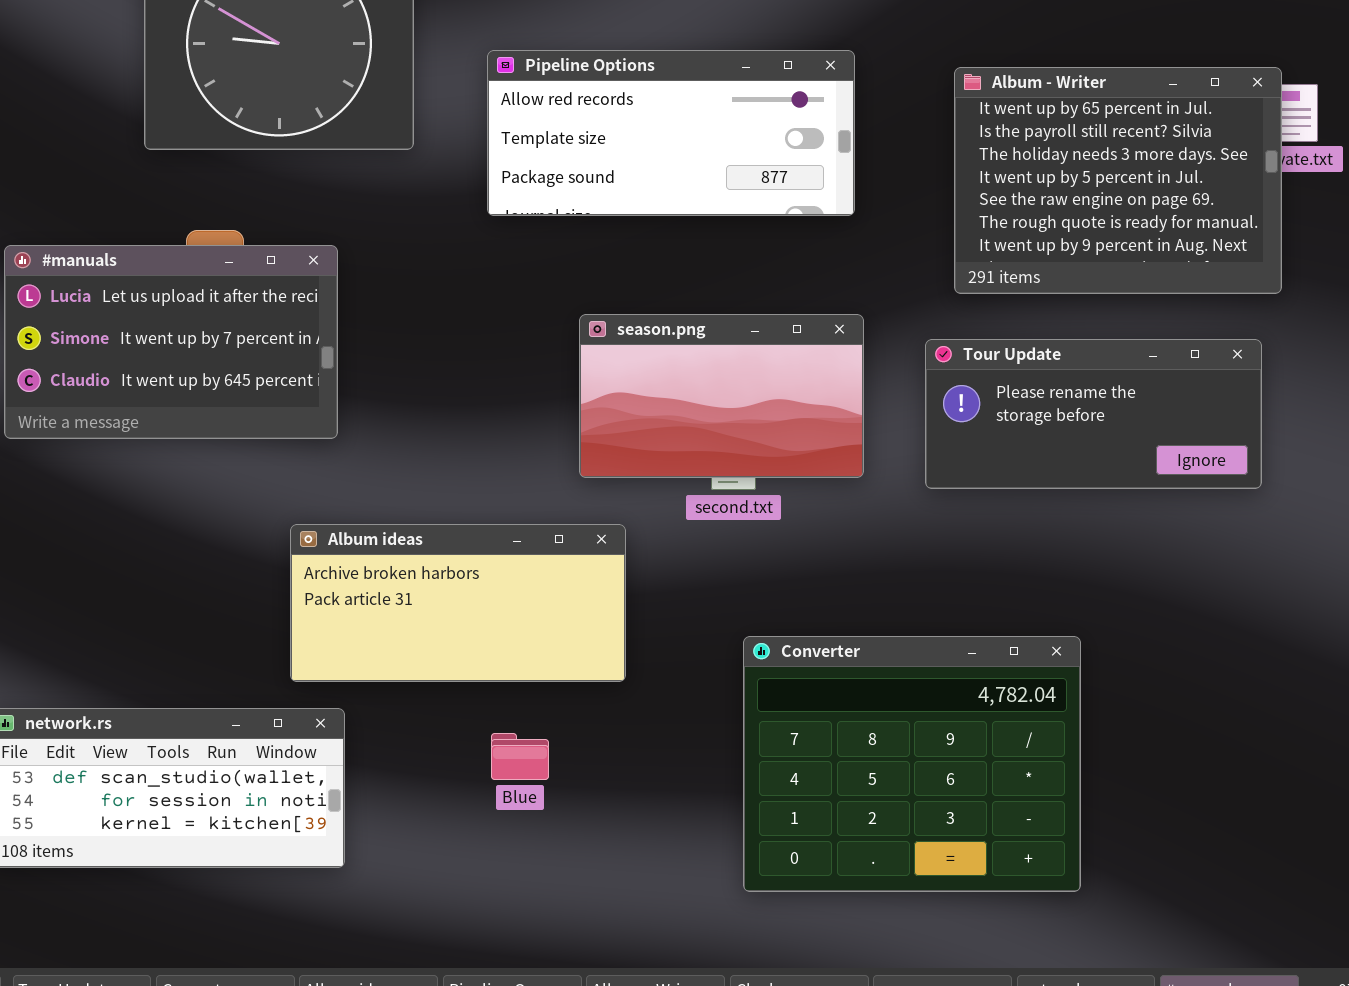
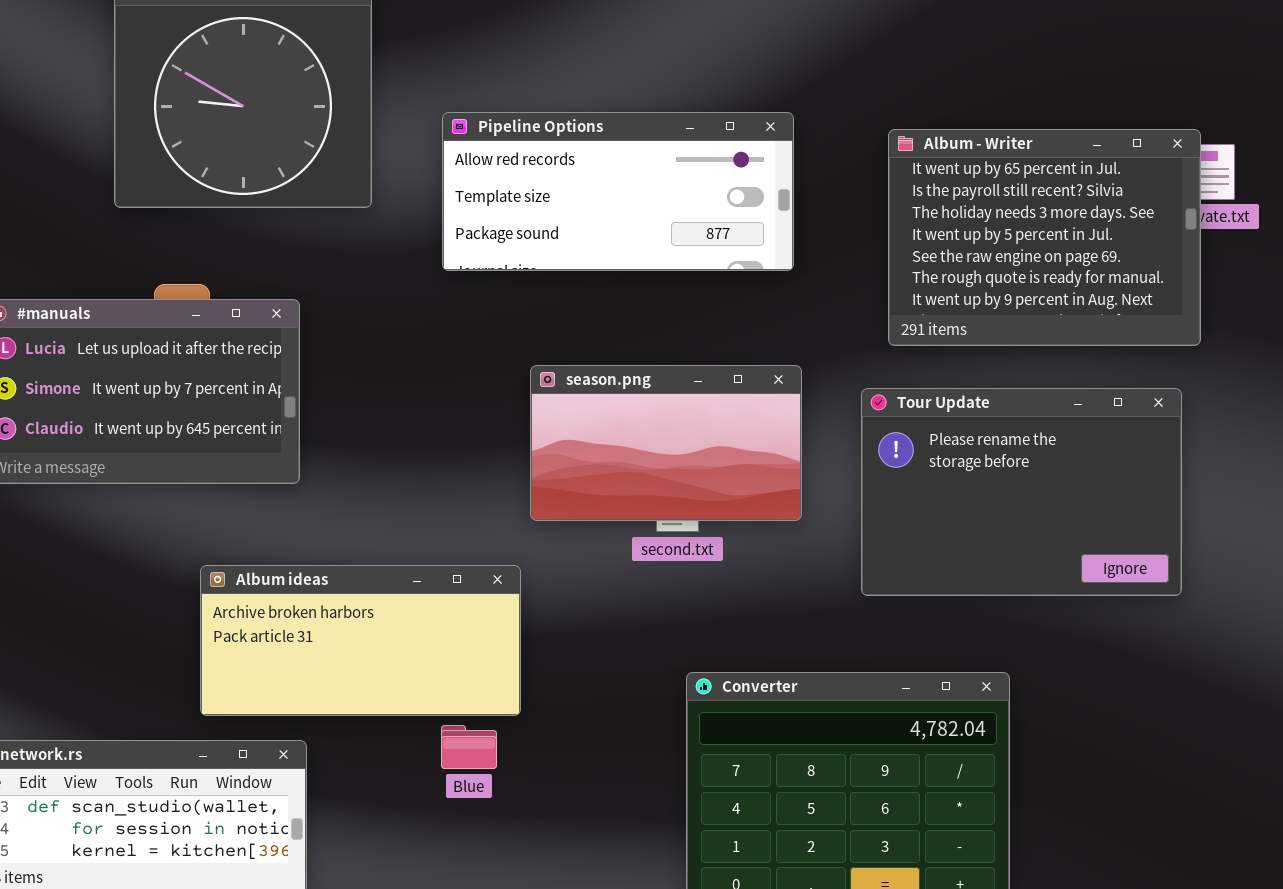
Tour Update: [925,339,1262,489] -> [861,388,1182,596], resized
Album ideas: [290,524,626,682] -> [200,565,521,716], moved
Blue: [491,733,549,780] -> [441,725,497,769], moved

